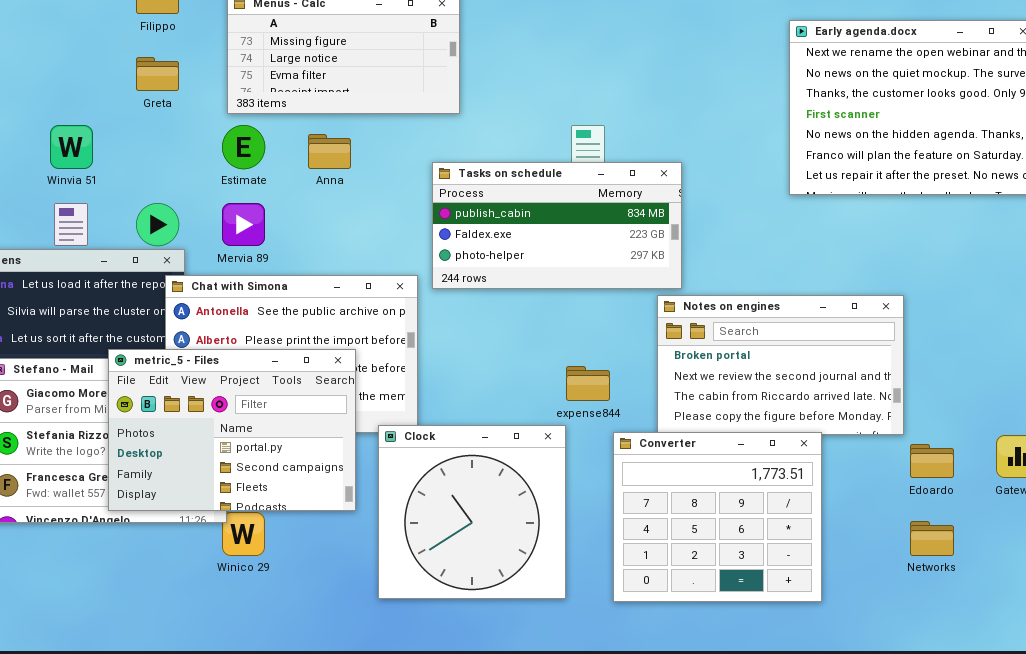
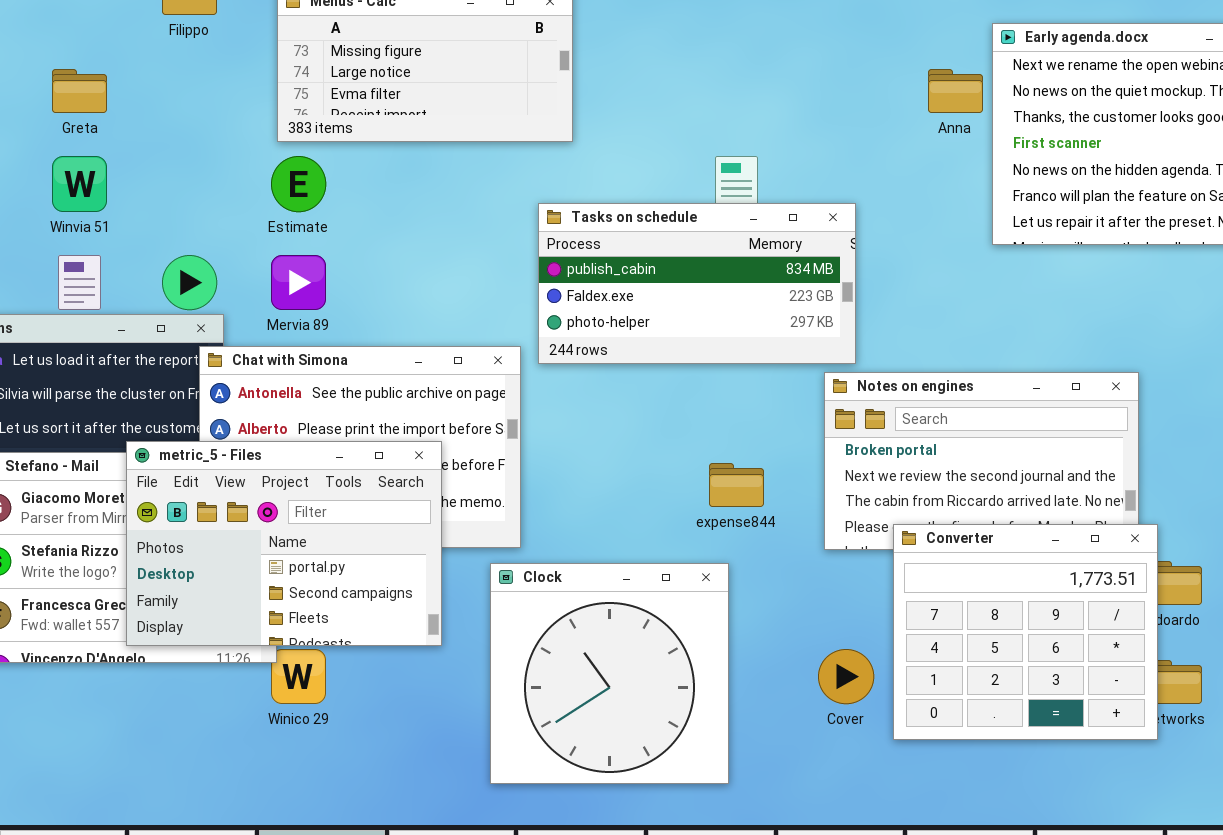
Greta: [136,57,179,91] -> [52,69,107,113], moved
Anna: [308,134,351,169] -> [928,69,983,113], moved
Clock: [378,425,566,599] -> [490,563,729,784], moved
Converter: [613,432,822,602] -> [893,524,1158,740], moved

